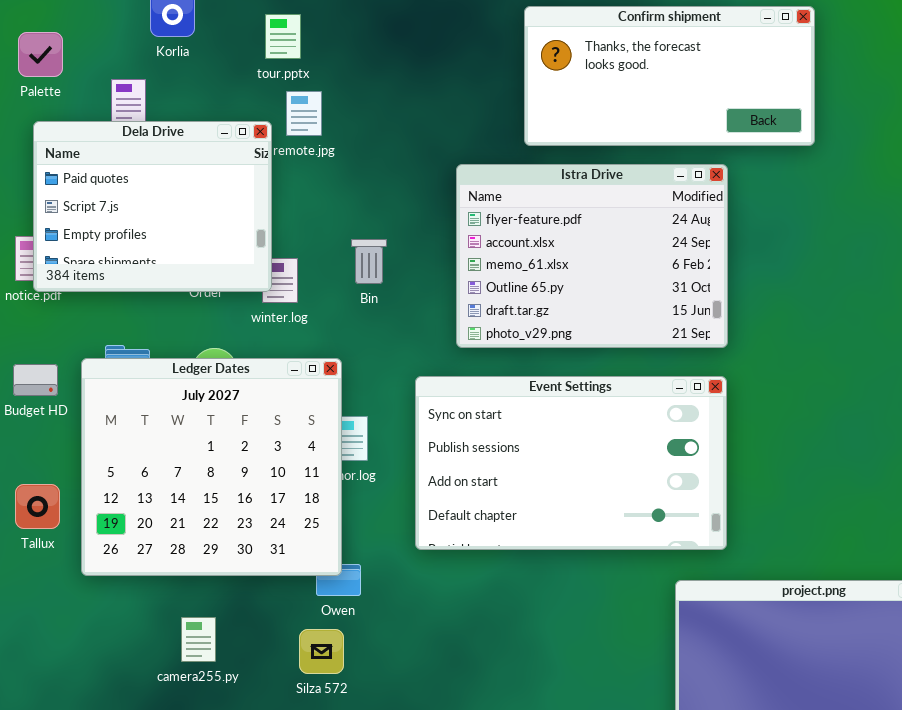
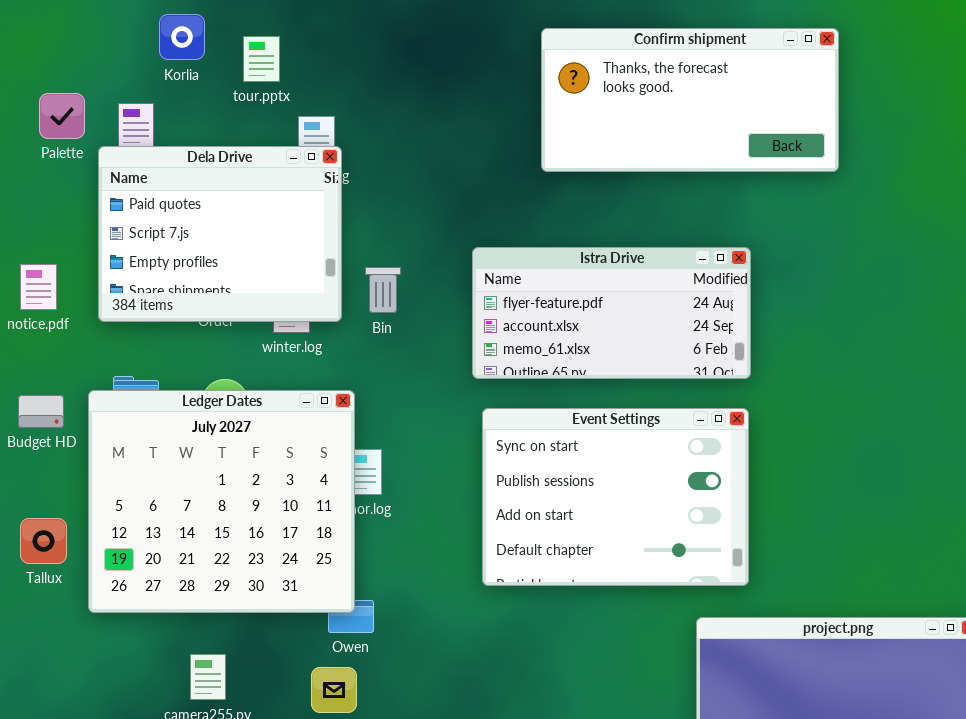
tour.pptx: [265,14,301,59] -> [243,36,280,82], moved
Palette: [18,32,63,77] -> [39,93,85,139], moved
Dela Drive: [33,121,272,292] -> [98,146,342,322], moved
Istra Drive: [456,164,728,348] -> [472,247,751,379], resized
Event Settings: [415,376,727,550] -> [482,408,749,586], resized

